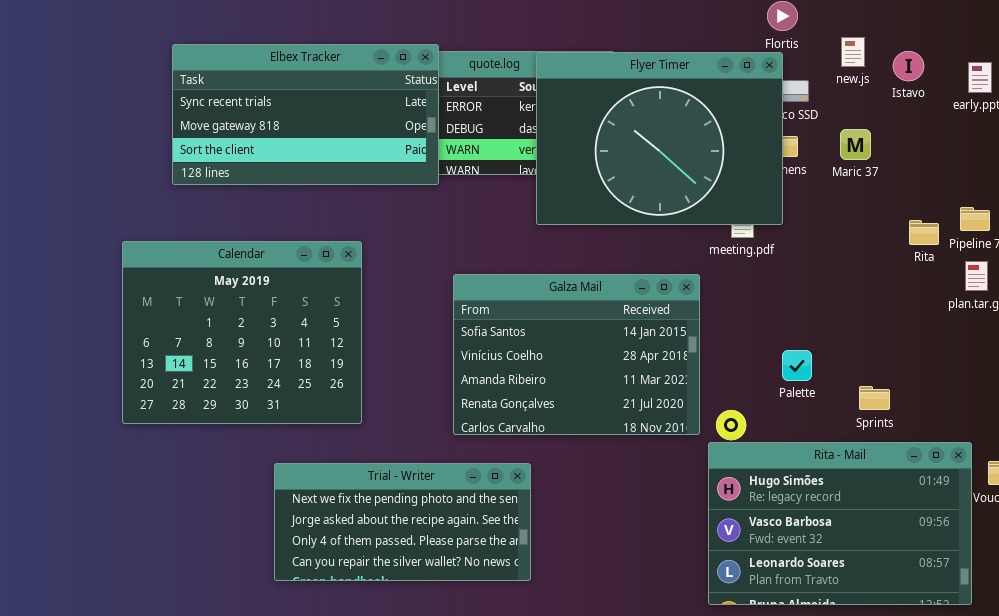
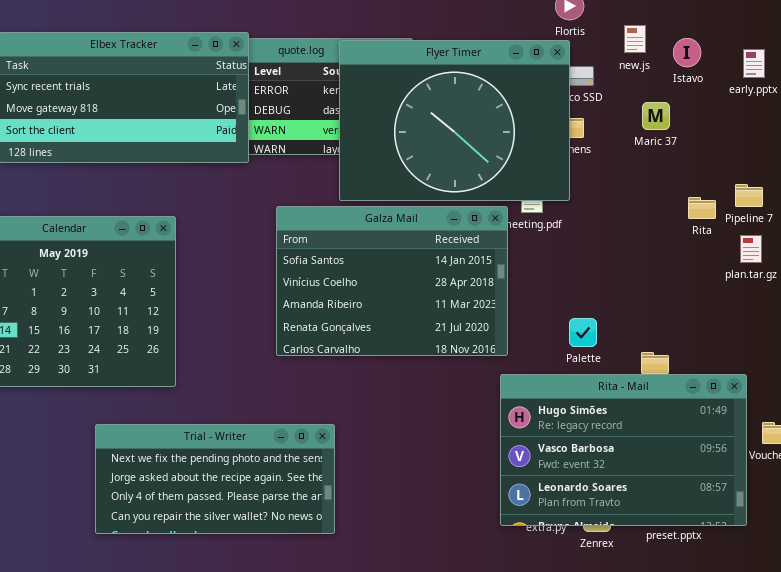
Maric 37: [840,129,871,160] -> [642,102,670,130], moved
Galza Mail: [453,274,700,435] -> [276,206,508,356], moved
Rita - Mail: [708,442,972,605] -> [500,374,747,526], moved

